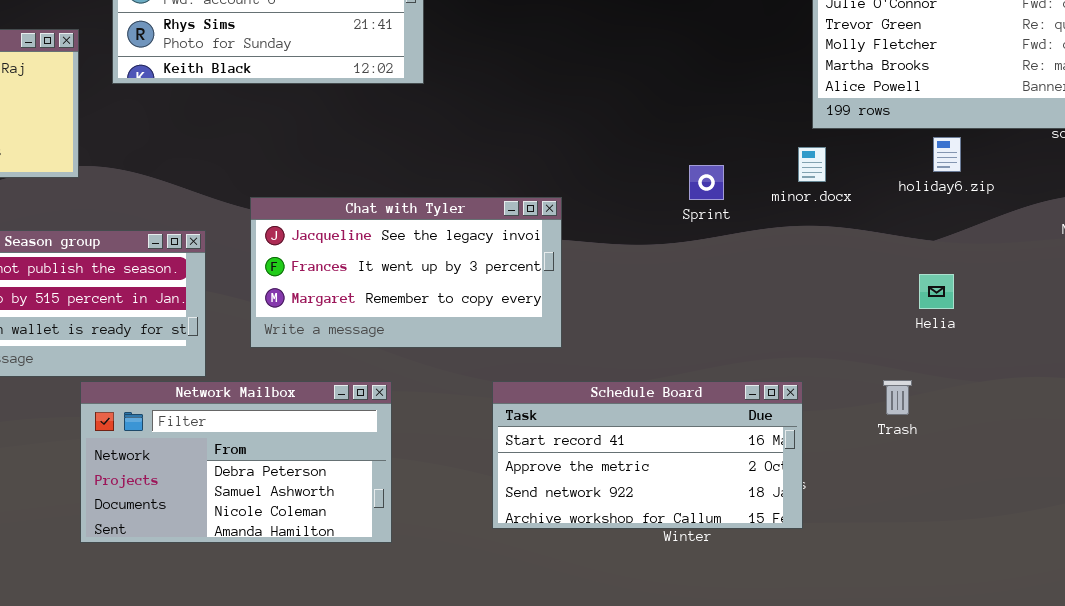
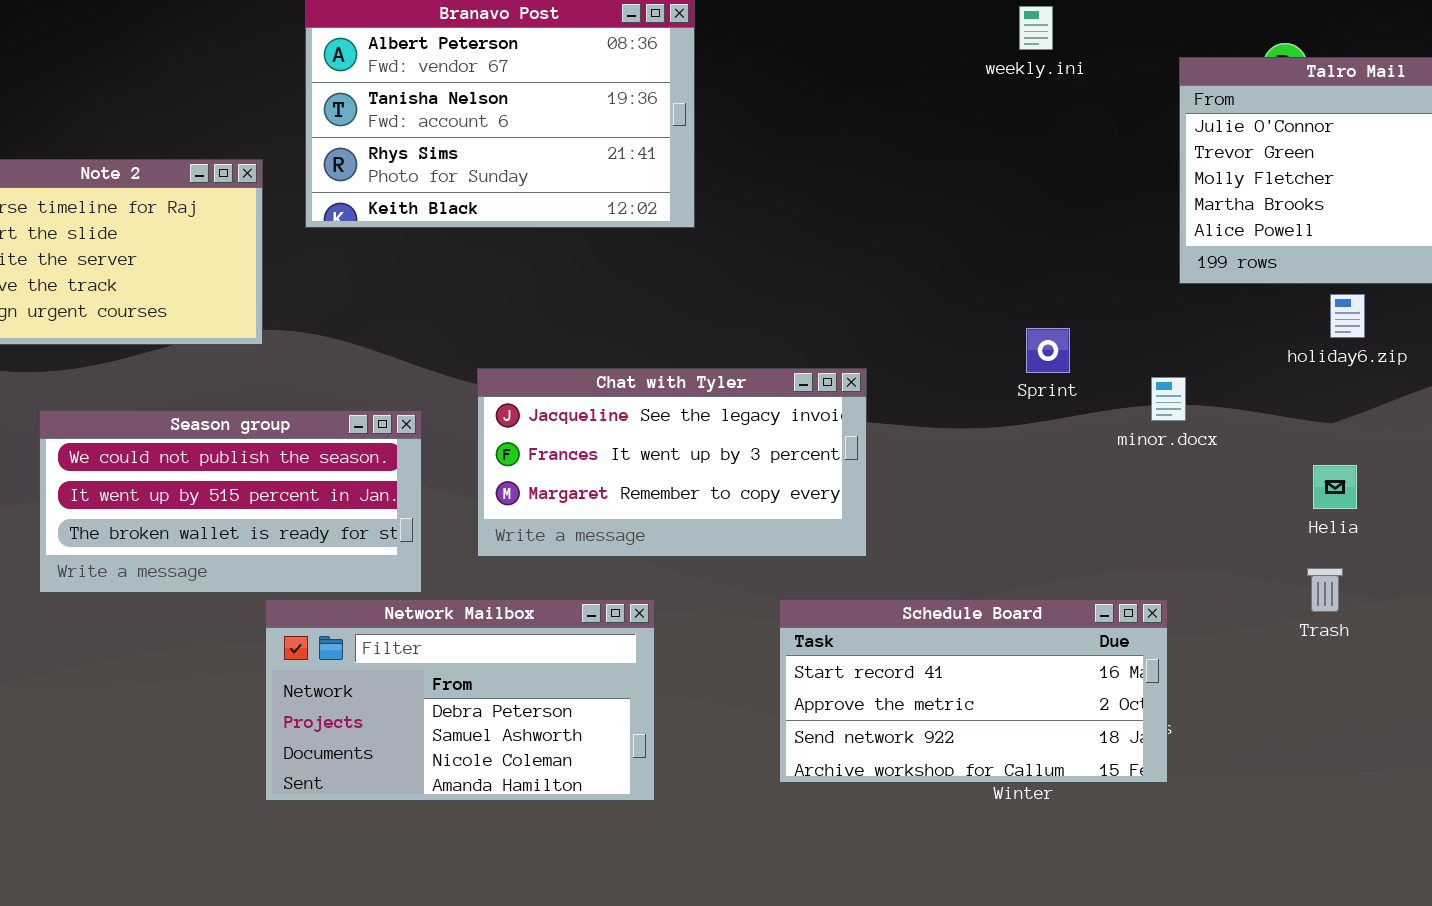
minor.docx: [798,147,826,182] -> [1151,377,1186,421], moved
Trash: [883,380,912,415] -> [1307,568,1343,612], moved

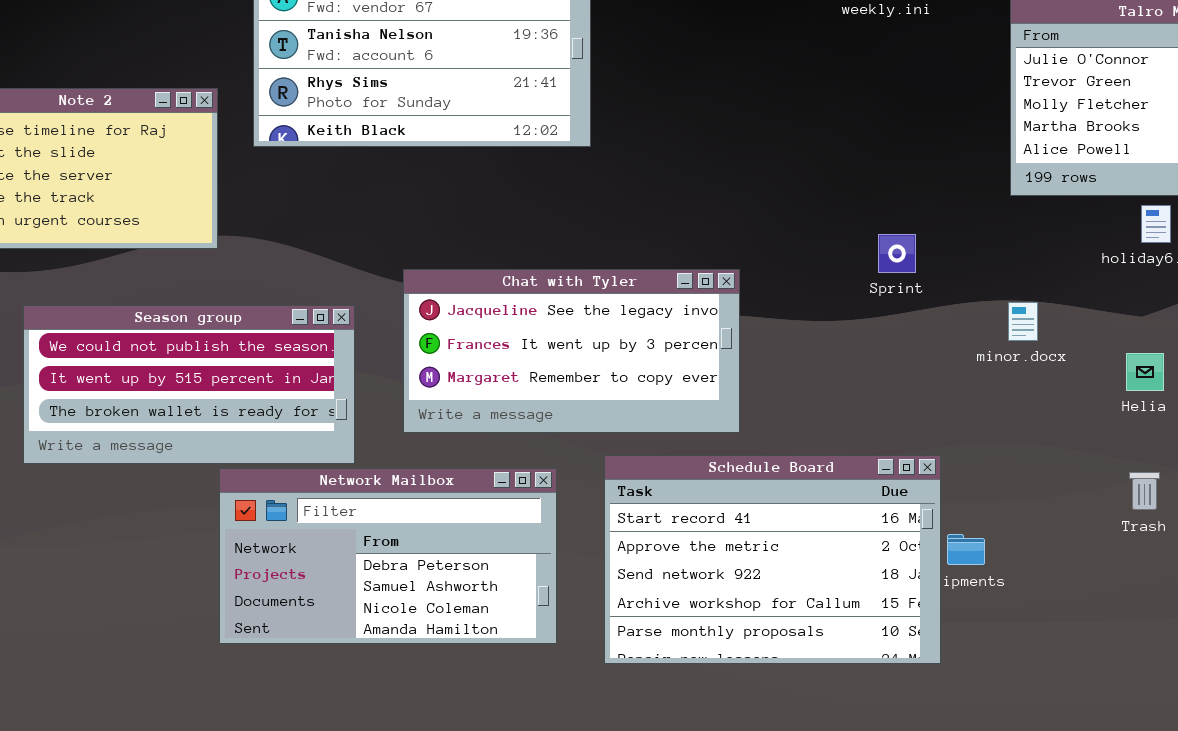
minor.docx: [1151,377,1186,421] -> [1008,302,1038,341], moved
Trash: [1307,568,1343,612] -> [1129,472,1160,510], moved
Schedule Board: [779,599,1168,783] -> [604,455,941,664], moved, resized

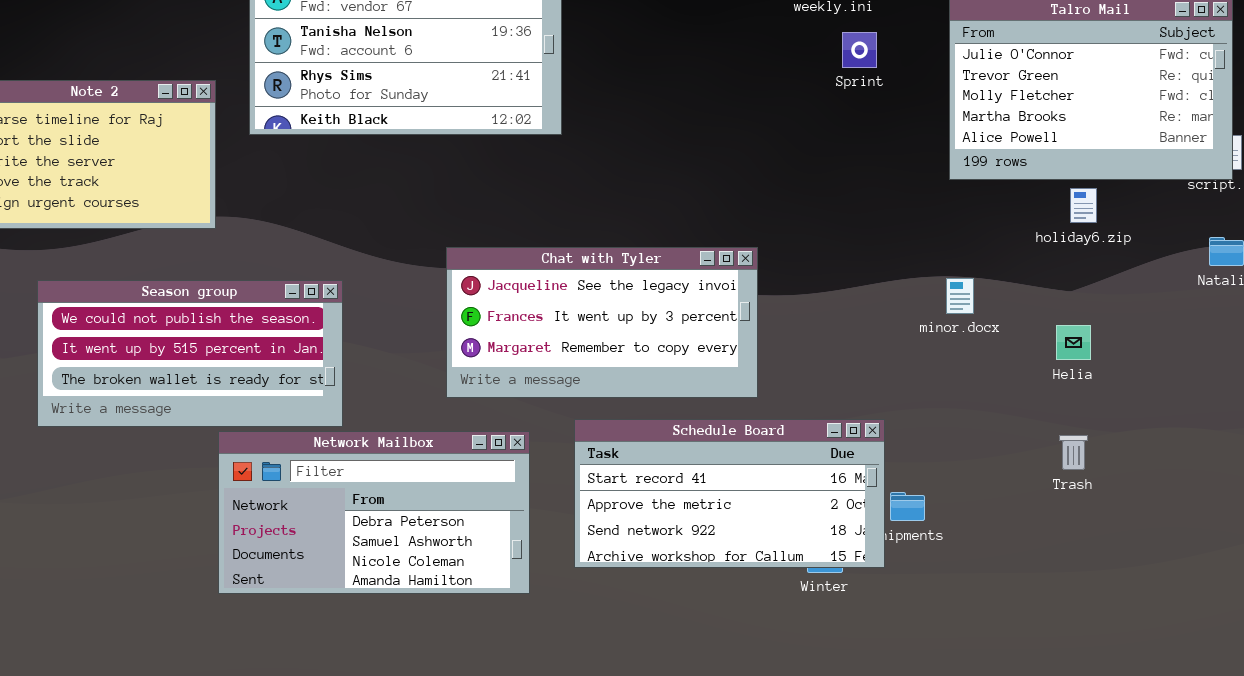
Sprint: [878,234,916,273] -> [842,32,877,68], moved
Chat with Tyler: [403,269,740,433] -> [446,247,758,398], moved
Schedule Board: [604,455,941,664] -> [574,419,885,568], resized

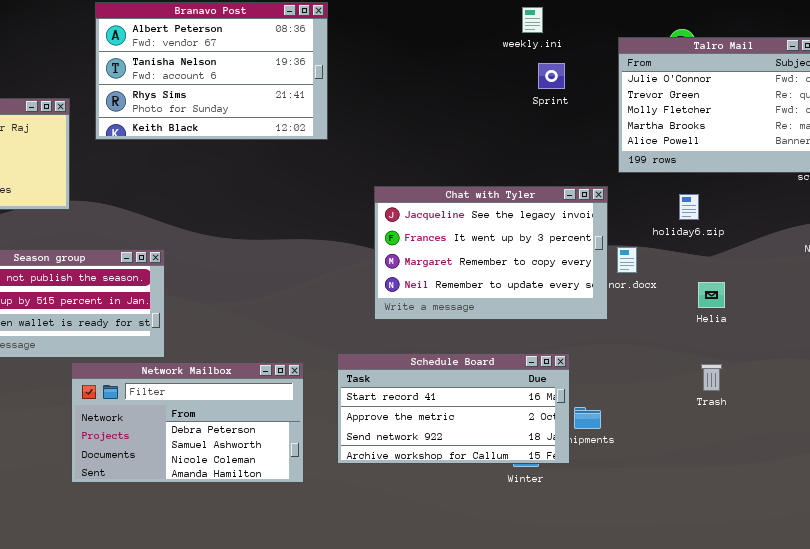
holiday6.zip: [1070,188,1097,223] -> [679,194,699,220], moved
Chat with Tyler: [446,247,758,398] -> [374,186,608,320], moved, resized

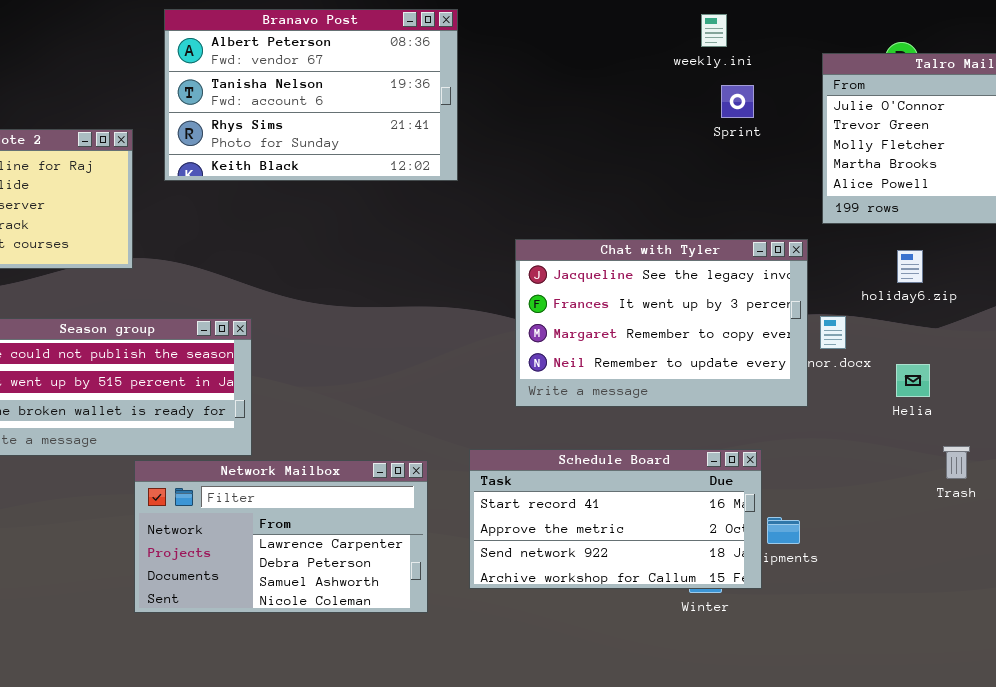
Helia: [698,282,725,308] -> [896,364,930,397], moved
Network Mailbox: [71,362,304,483] -> [134,460,428,613], scrolled up 1 row
Trash: [701,364,722,391] -> [943,446,970,479], moved

